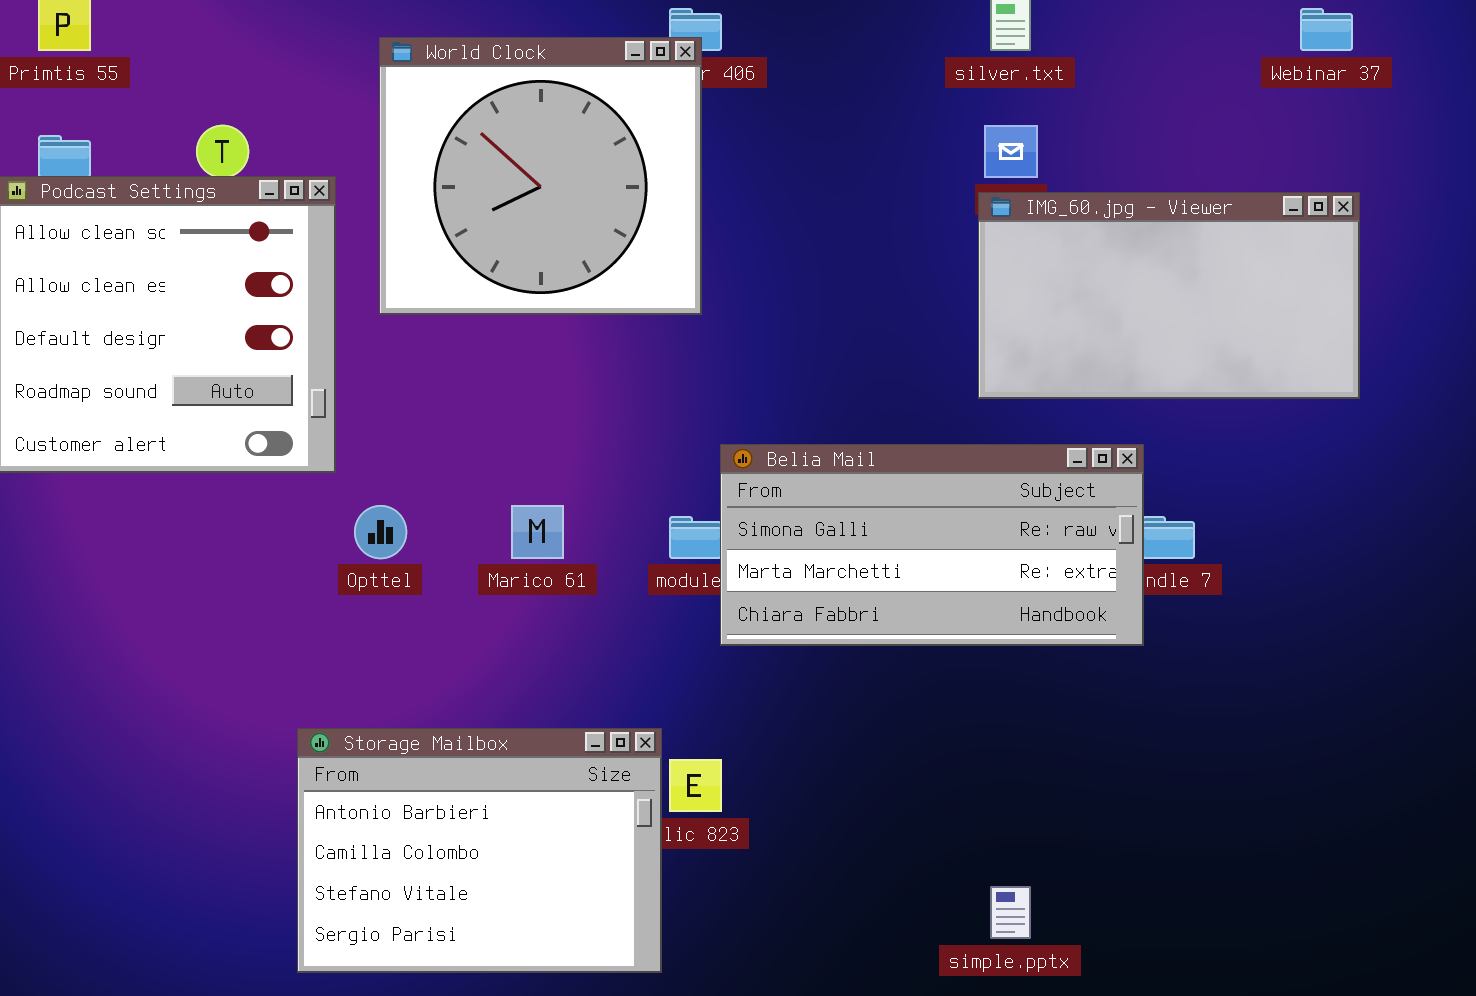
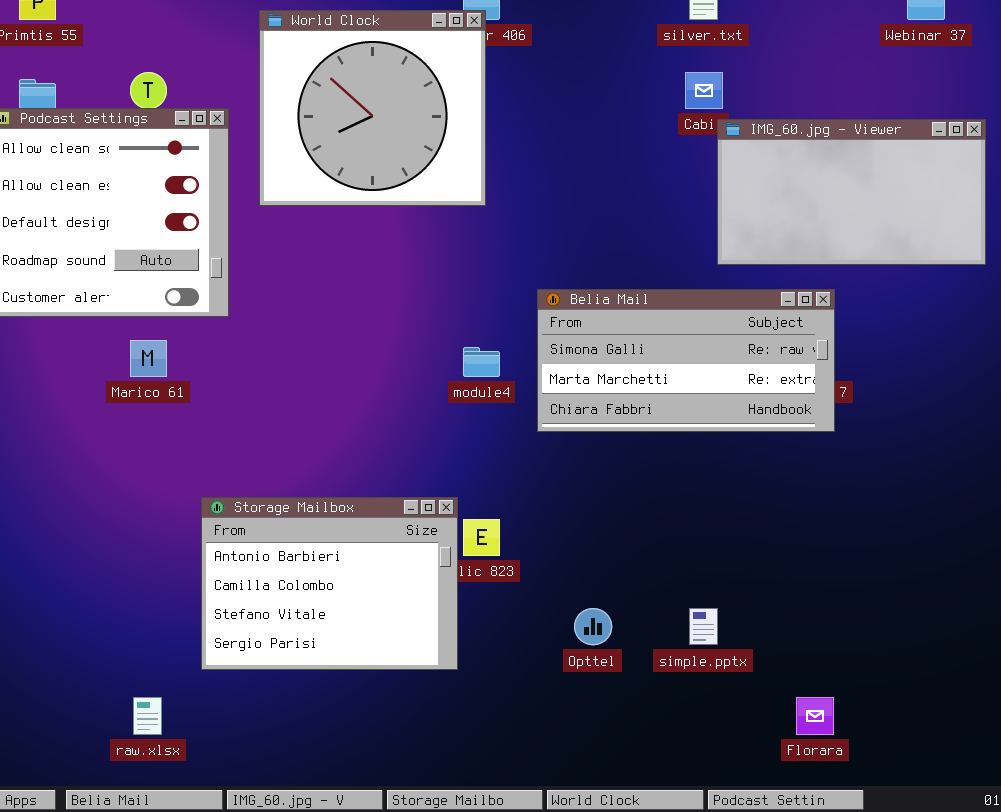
IMG_60.jpg - Viewer: [978,192,1360,399] -> [717,119,986,265], moved
Belia Mail: [720,444,1144,646] -> [537,289,835,432], moved
Opttel: [354,505,407,559] -> [574,608,612,645], moved
Marico 61: [511,505,564,559] -> [130,340,167,377], moved

